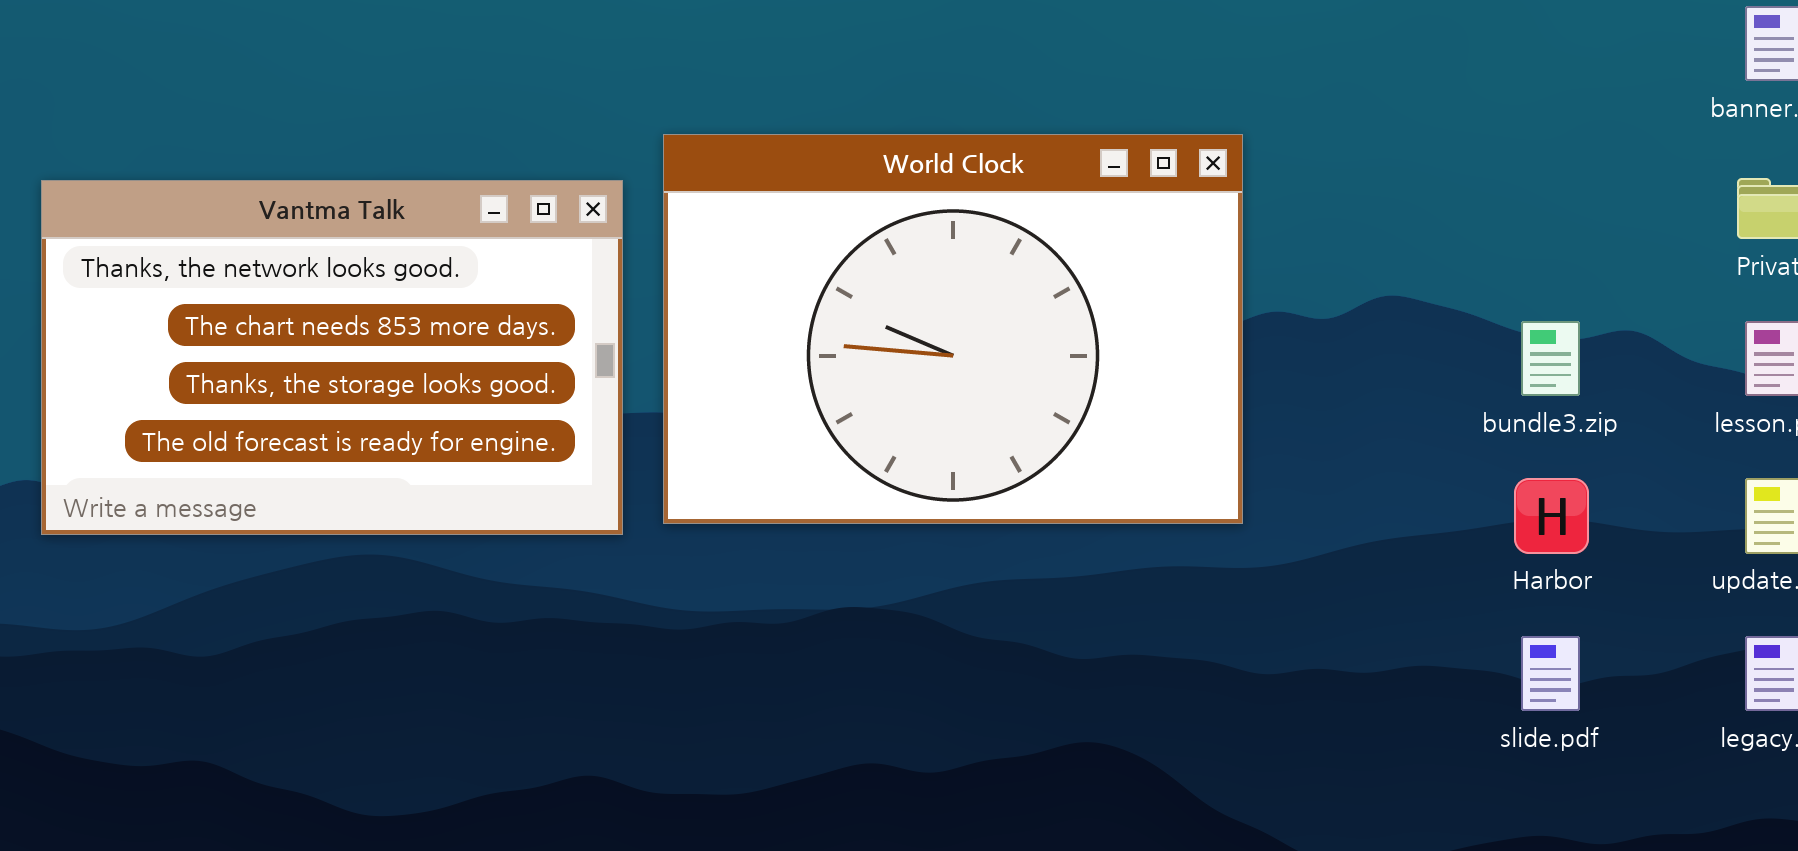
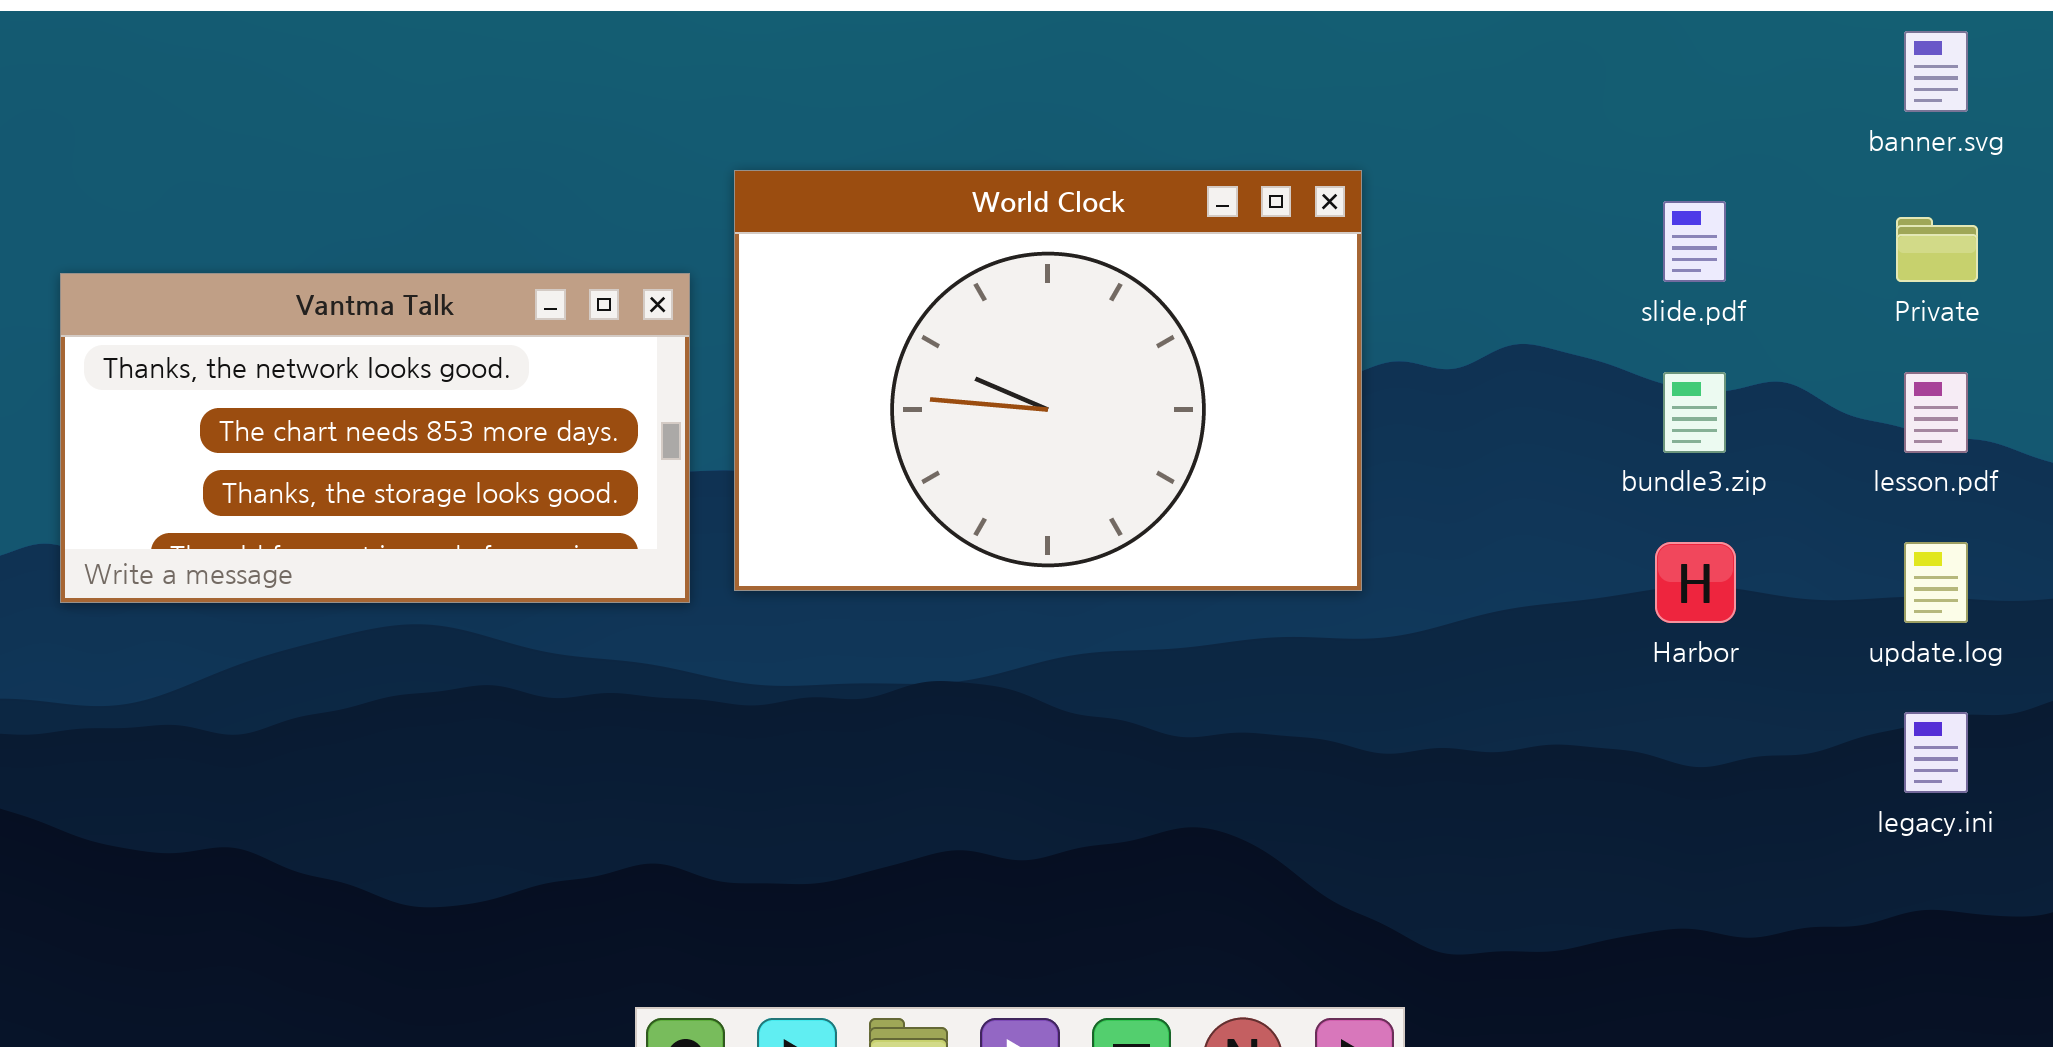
Vantma Talk: [41,180,623,535] -> [60,273,690,603], resized
slide.pdf: [1521,636,1580,711] -> [1663,201,1726,282], moved

